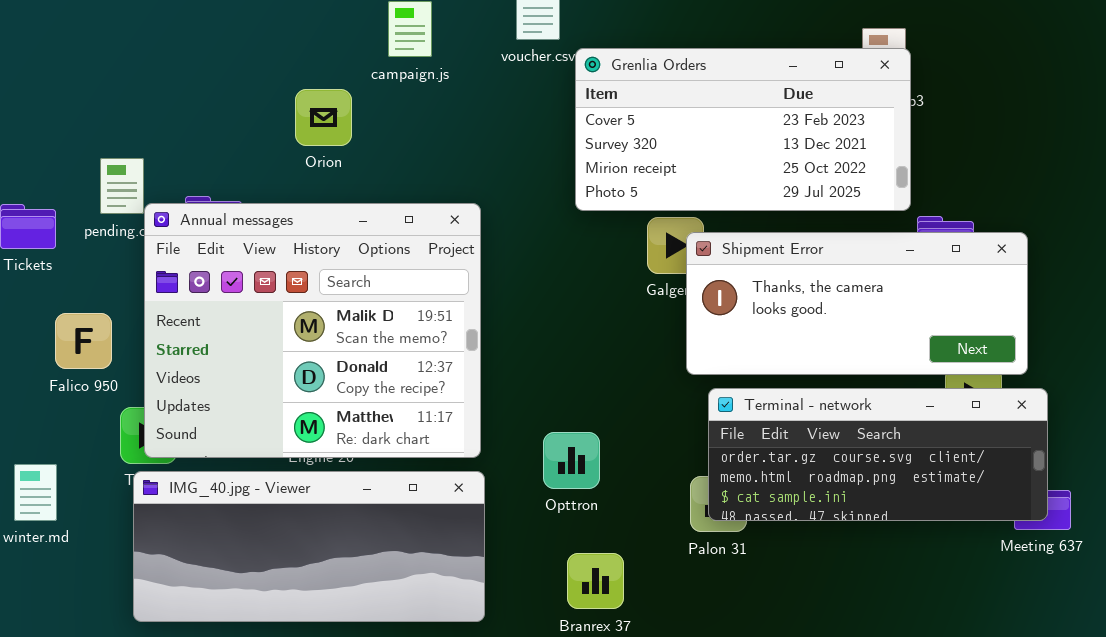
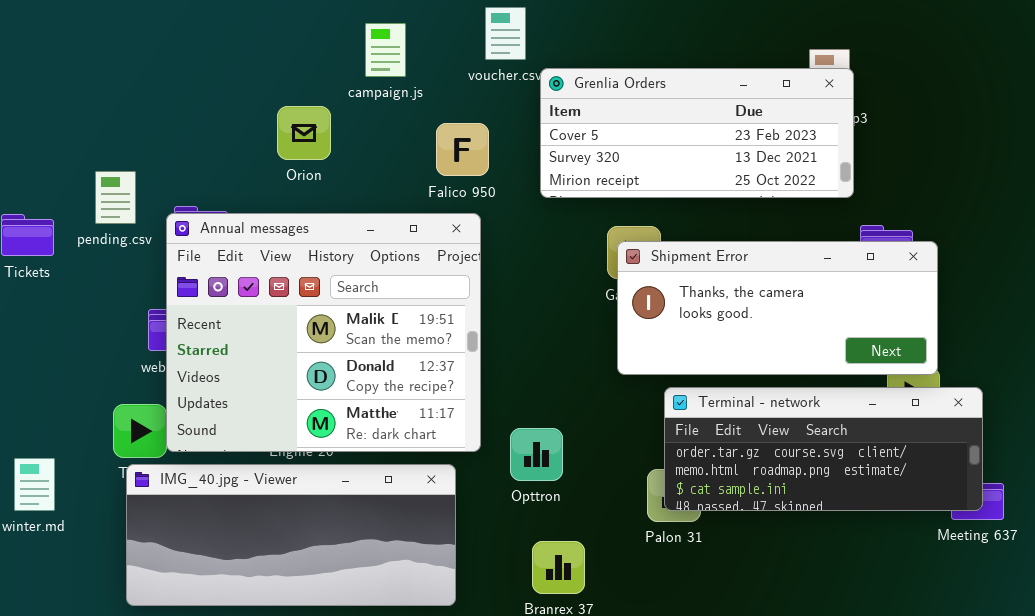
Grenlia Orders: [575,48,911,211] -> [540,68,854,198], resized
Annual messages: [144,203,481,458] -> [166,213,481,452], moved
Shipment Error: [686,232,1028,375] -> [617,241,938,375], moved
Falico 950: [55,313,112,369] -> [436,123,489,176], moved

